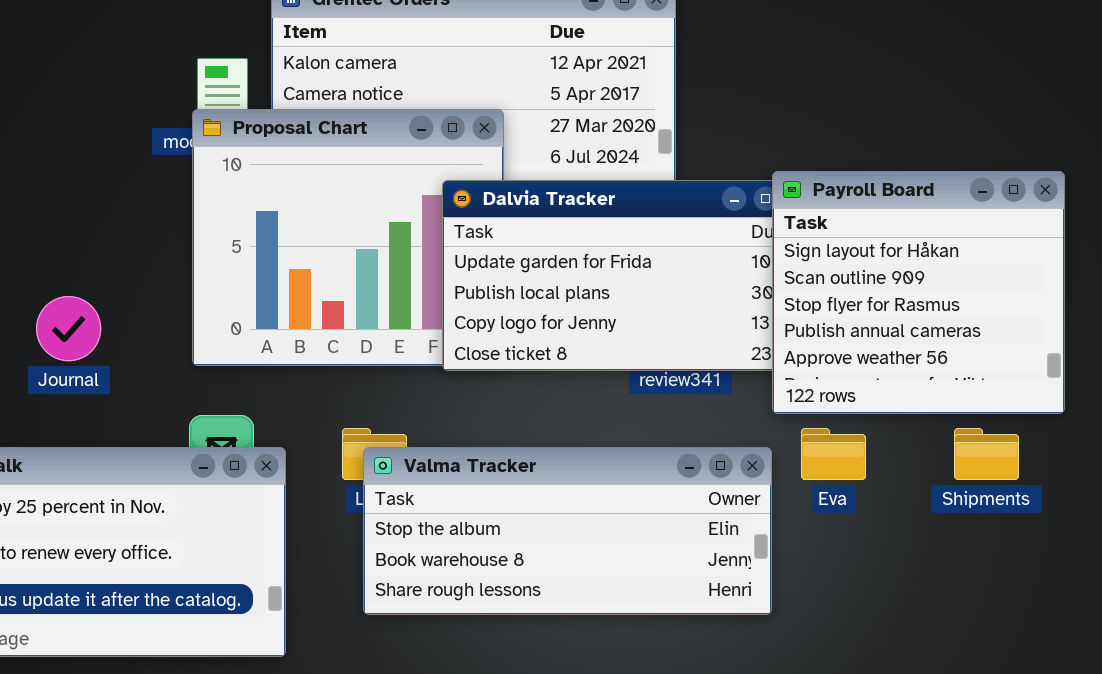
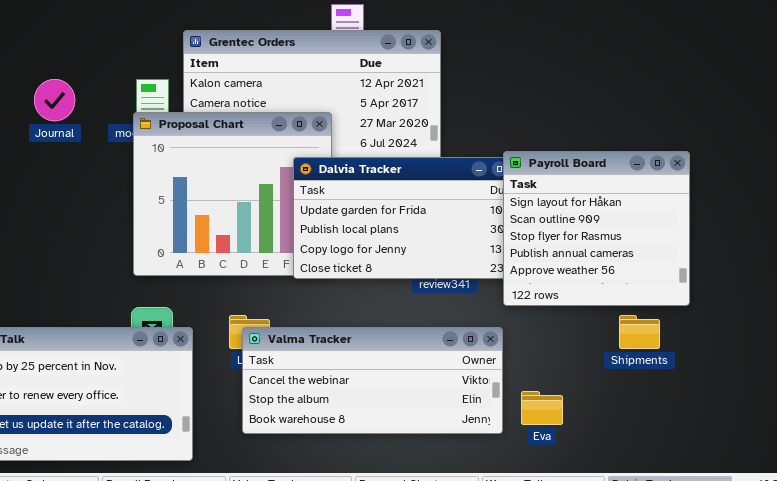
Journal: [36,296,101,361] -> [34,79,75,121], moved
Eva: [801,428,866,480] -> [521,391,563,425], moved
Valma Tracker: [363,447,772,615] -> [242,327,503,434], scrolled up 1 row

